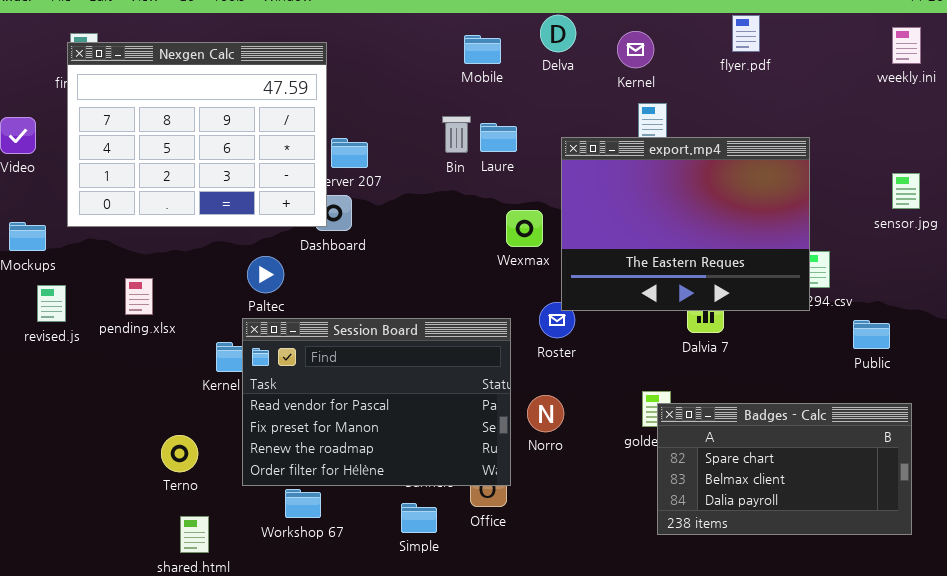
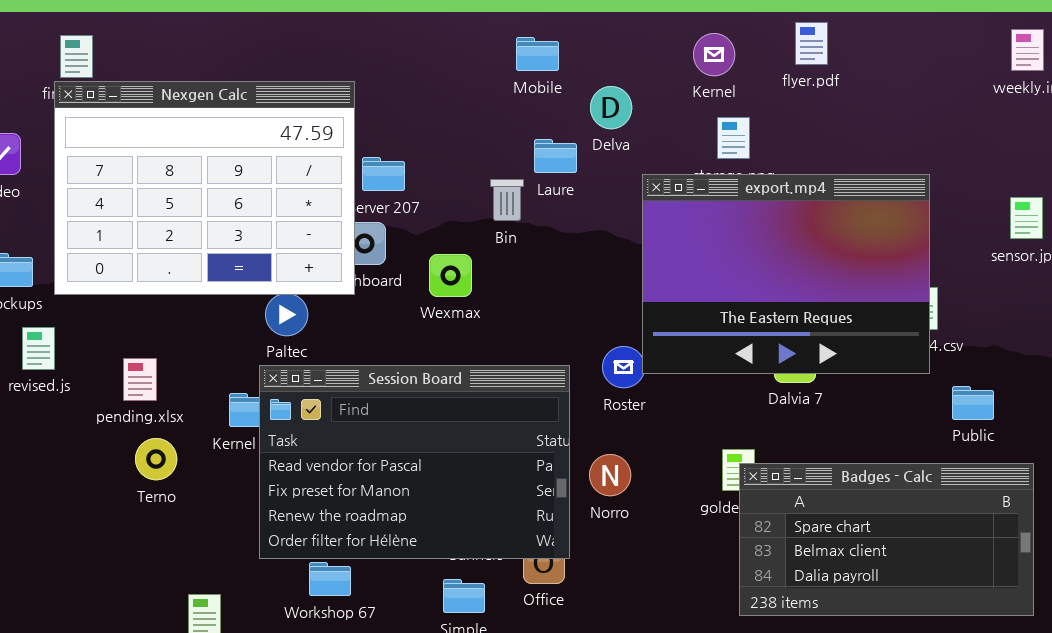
Delva: [540,15,576,52] -> [590,86,632,129], moved
flyer.pdf: [732,15,760,52] -> [795,22,828,65], moved
Nexgen Calc: [67,42,327,227] -> [54,81,355,295], moved
Bin: [442,116,471,153] -> [490,179,524,221], moved
export.mp4: [561,137,810,311] -> [642,174,930,374], moved
Wexmax: [506,210,543,247] -> [429,254,472,297], moved
pending.xlsx: [125,278,153,315] -> [123,358,157,401], moved
Public: [853,320,890,349] -> [952,386,994,420], moved
Terno: [161,435,198,472] -> [135,438,177,480], moved

